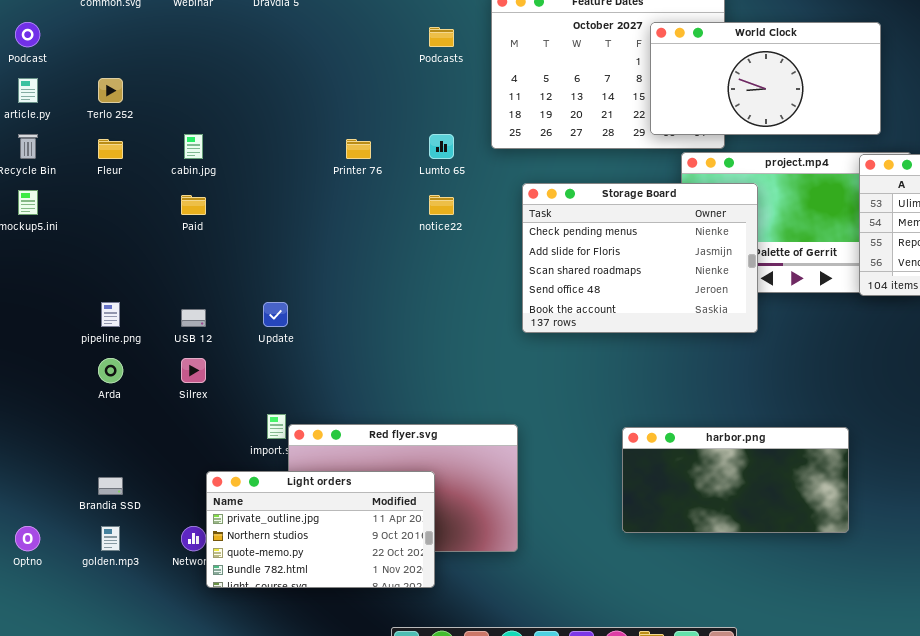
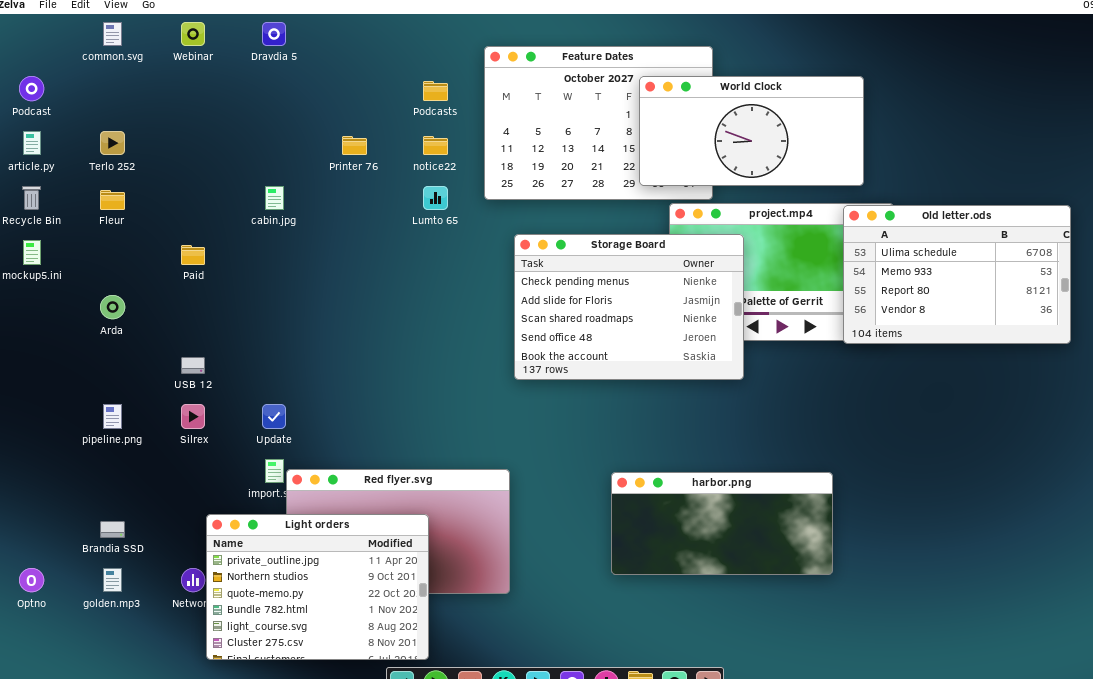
cabin.jpg: [184,134,203,159] -> [265,186,284,210], moved
Printer 76: [346,139,371,159] -> [342,136,367,155], moved
notice22: [429,195,454,215] -> [423,136,448,155], moved
pipeline.png: [101,302,120,327] -> [103,404,122,429], moved
Update: [263,302,288,327] -> [262,404,286,429], moved
Arda: [98,358,123,383] -> [100,295,125,319], moved
Light orders: [206,471,435,588] -> [206,514,429,660], resized

